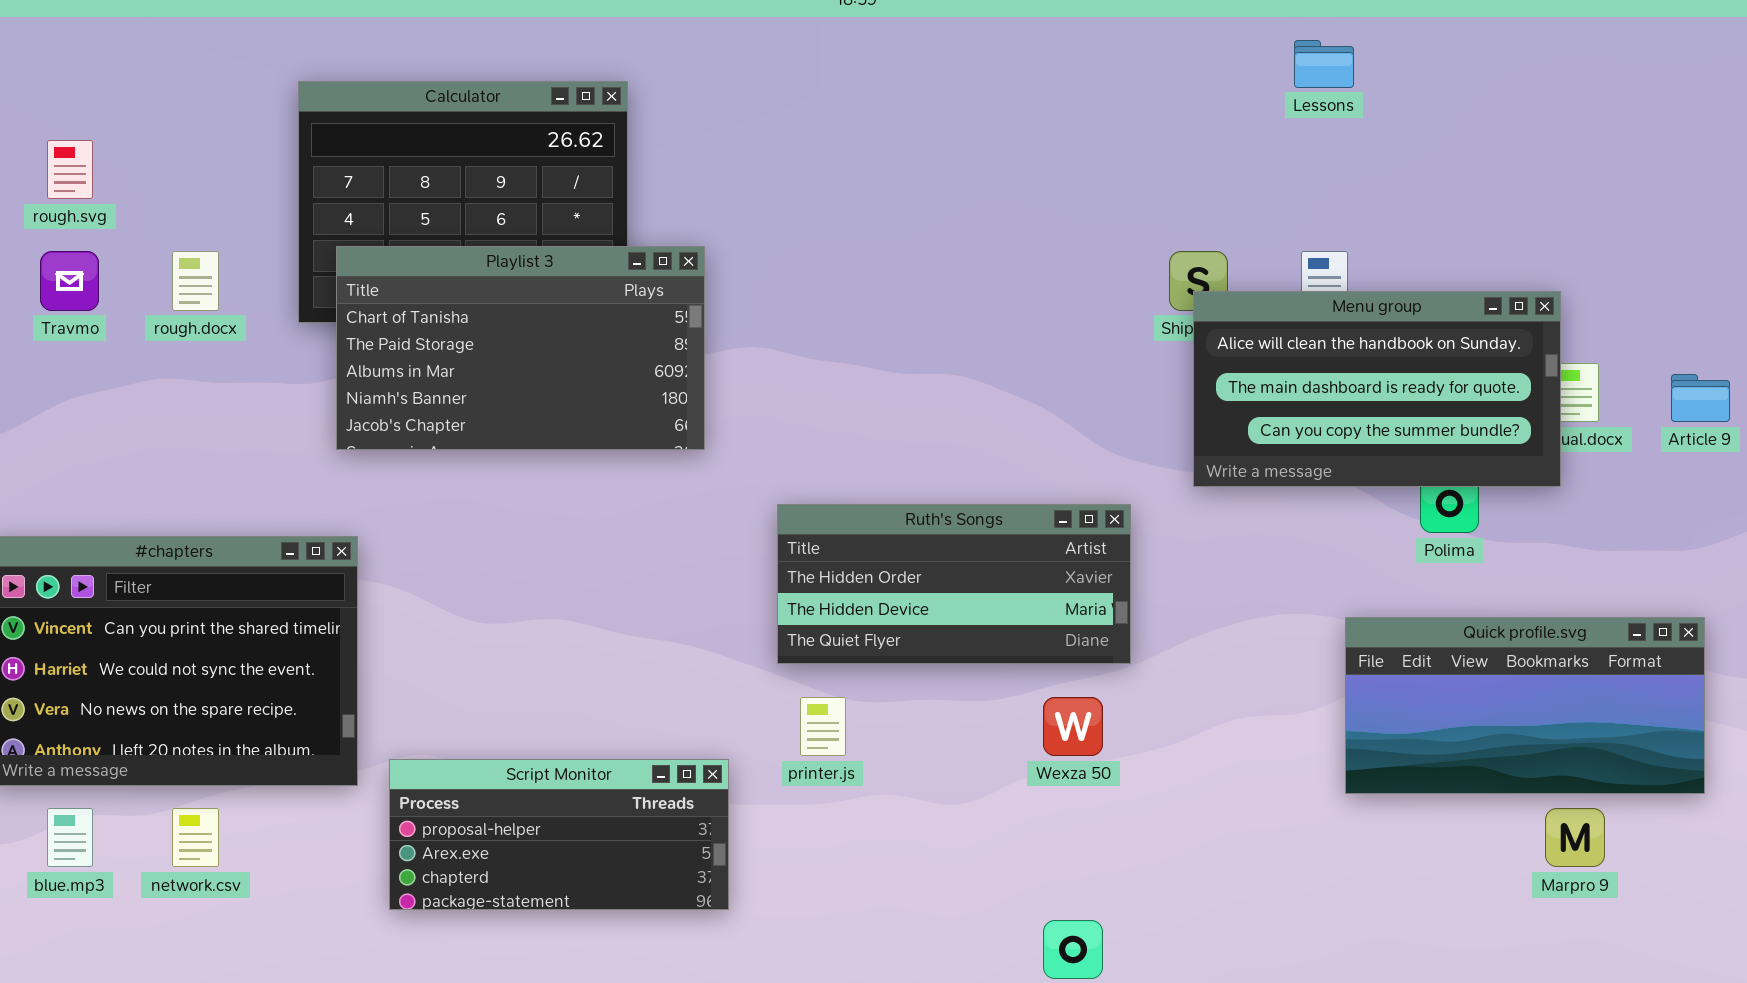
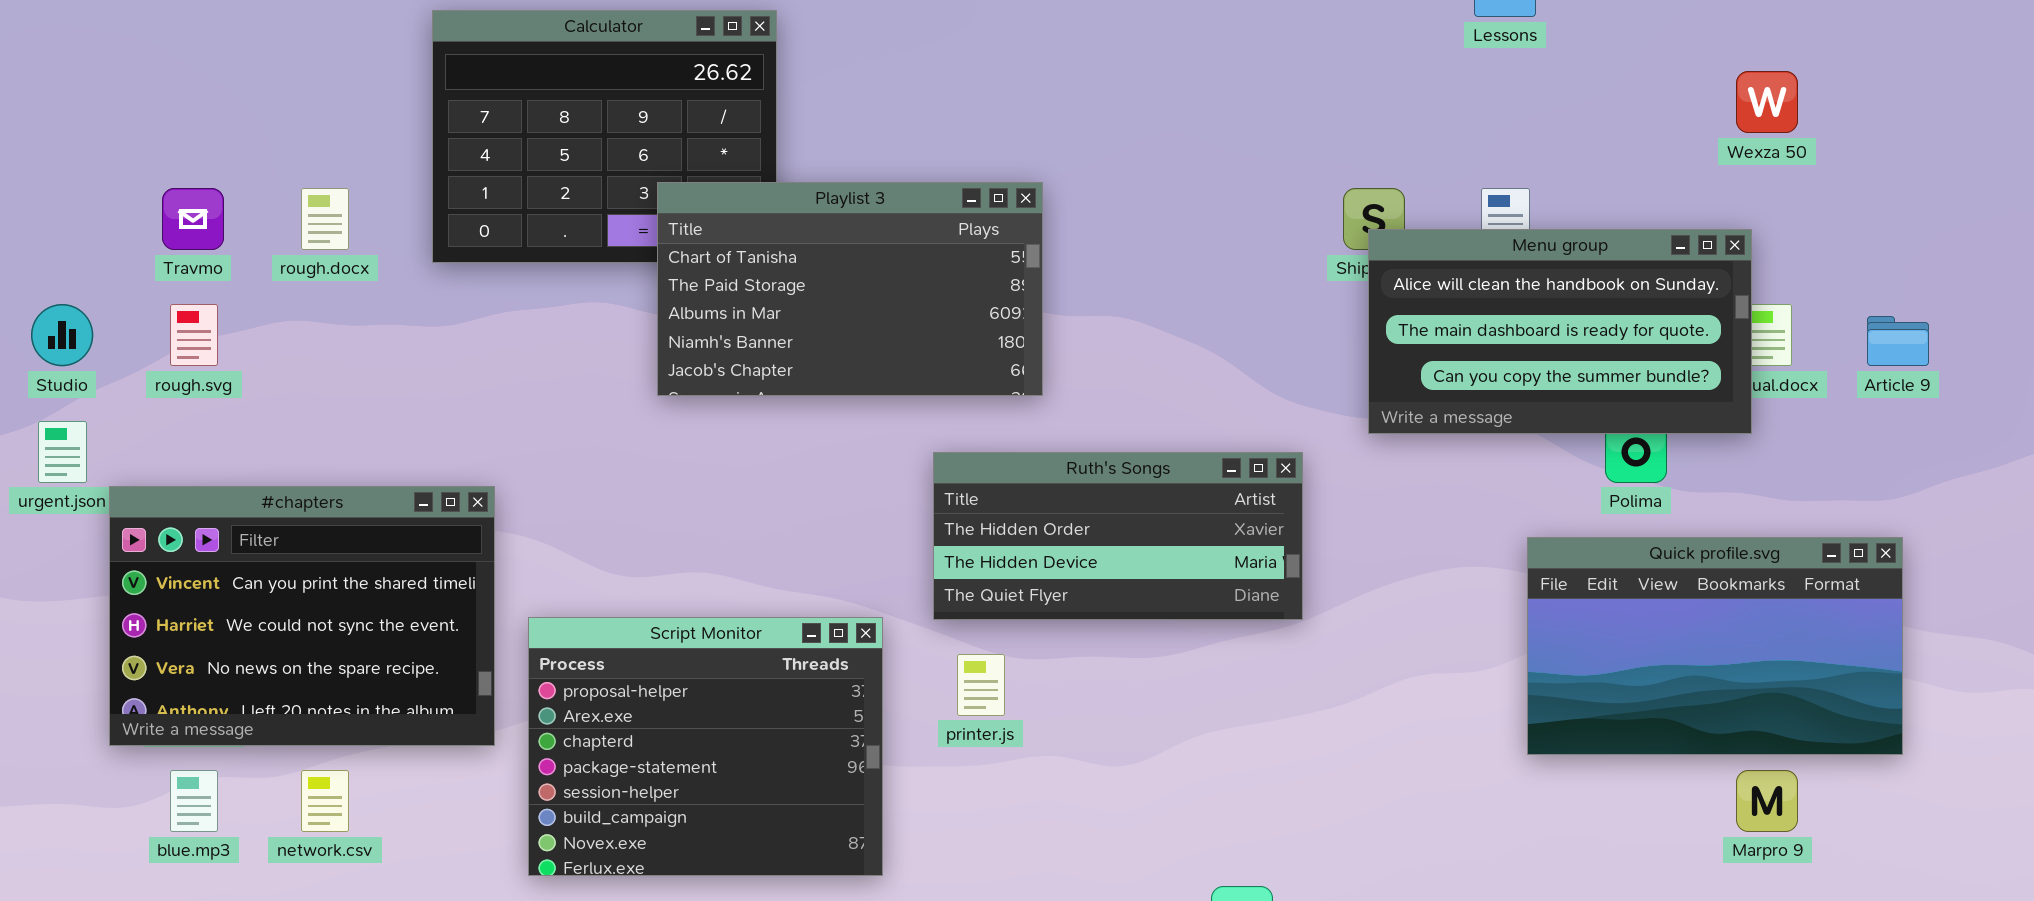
rough.svg: [47,140,93,199] -> [170,304,218,366], moved
Playlist 3: [336,246,705,450] -> [657,182,1043,396], moved
Quick profile.svg: [1345,617,1705,794] -> [1527,537,1903,755], resized
Wexza 50: [1043,697,1103,756] -> [1736,71,1798,133], moved
Script Monitor: [389,759,729,910] -> [528,617,883,876], resized

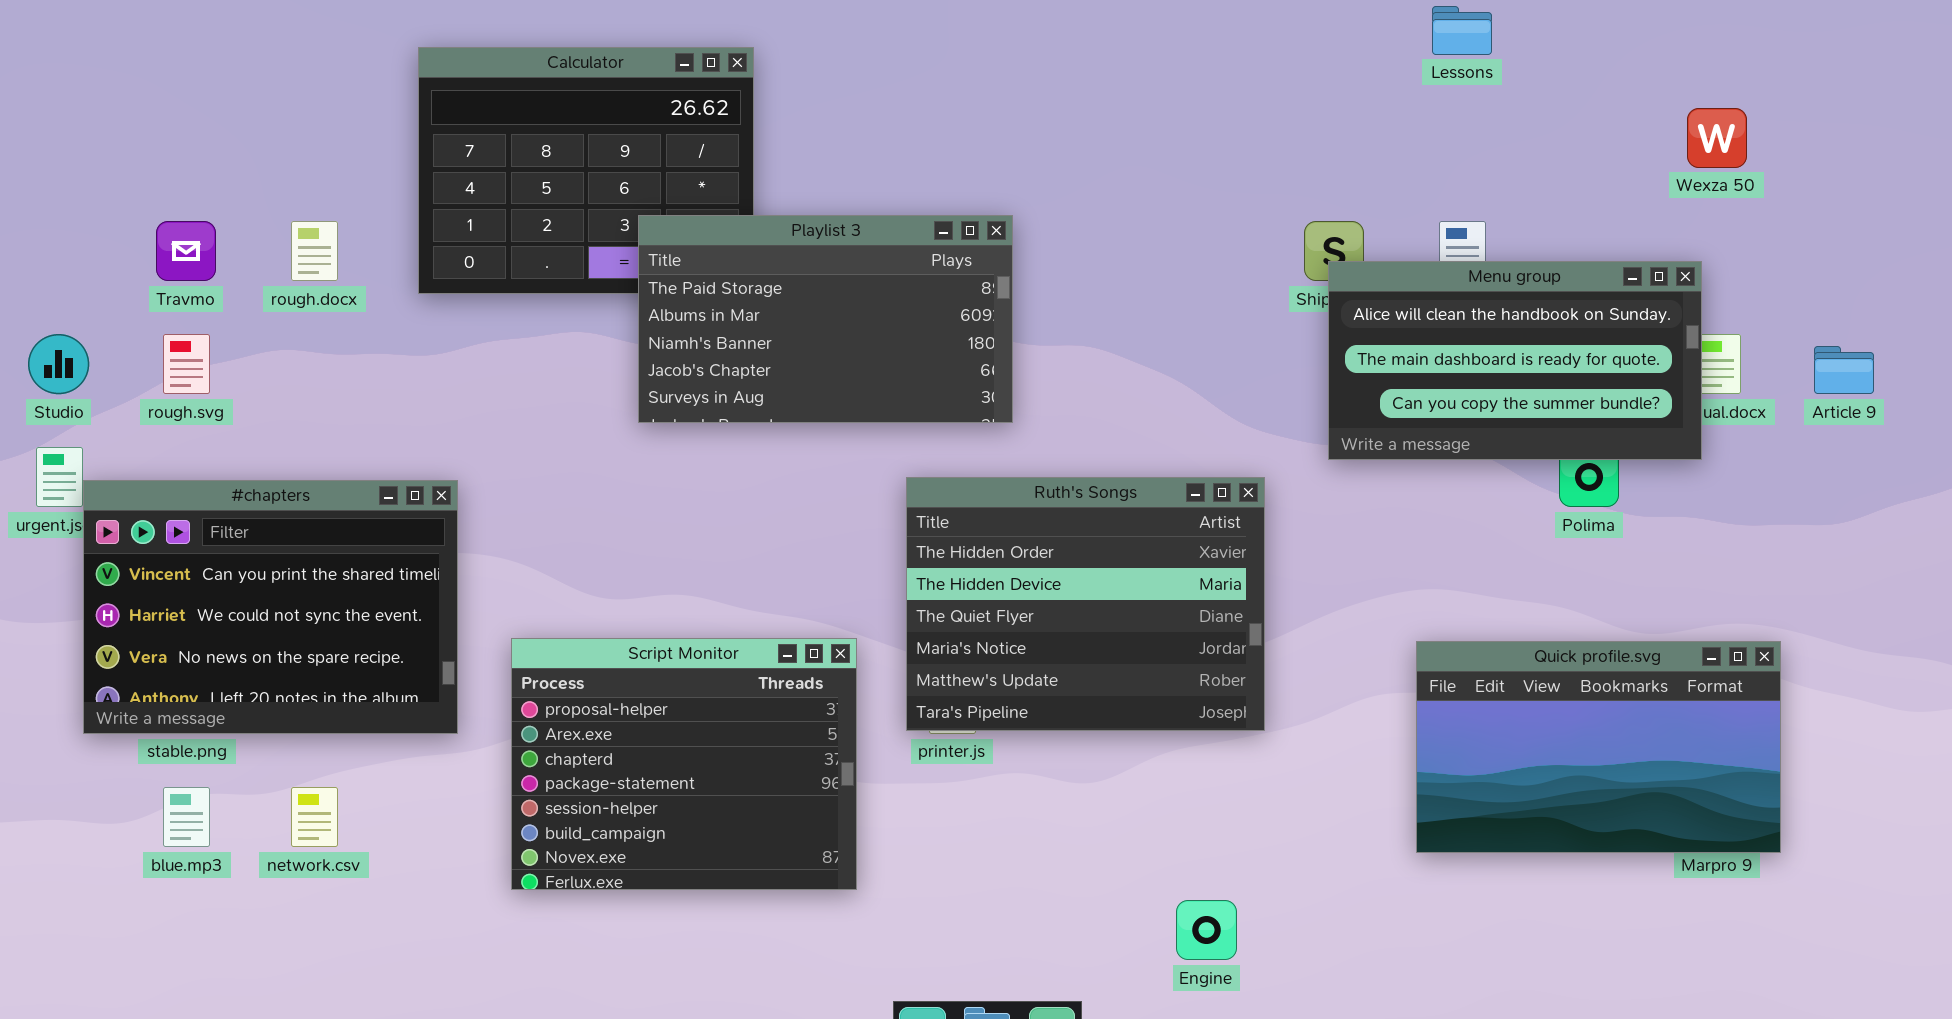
Playlist 3: [657,182,1043,396] -> [638,215,1013,423], scrolled down 1 row
Ruth's Songs: [933,452,1303,620] -> [906,477,1265,731], resized
#chapters: [109,486,495,746] -> [83,480,458,734], moved
Quick profile.svg: [1527,537,1903,755] -> [1416,641,1781,853], moved

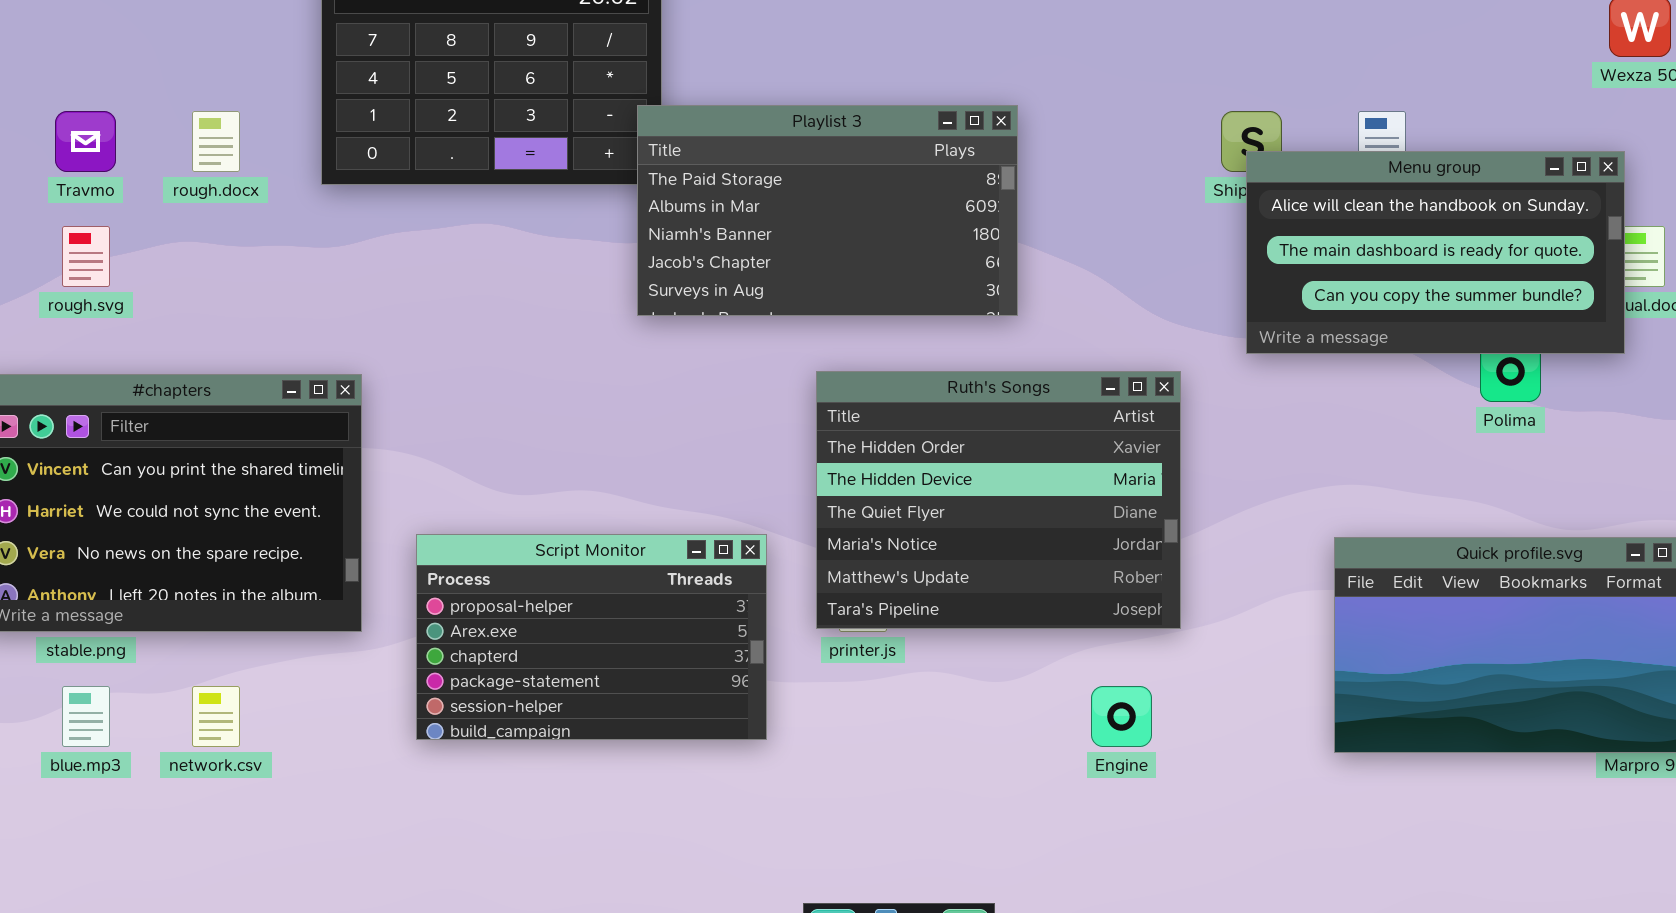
Playlist 3: [638,215,1013,423] -> [637,105,1018,316], moved
Script Monitor: [511,638,857,890] -> [416,534,767,740], resized
Engine: [1176,900,1237,960] -> [1091,686,1152,747], moved

